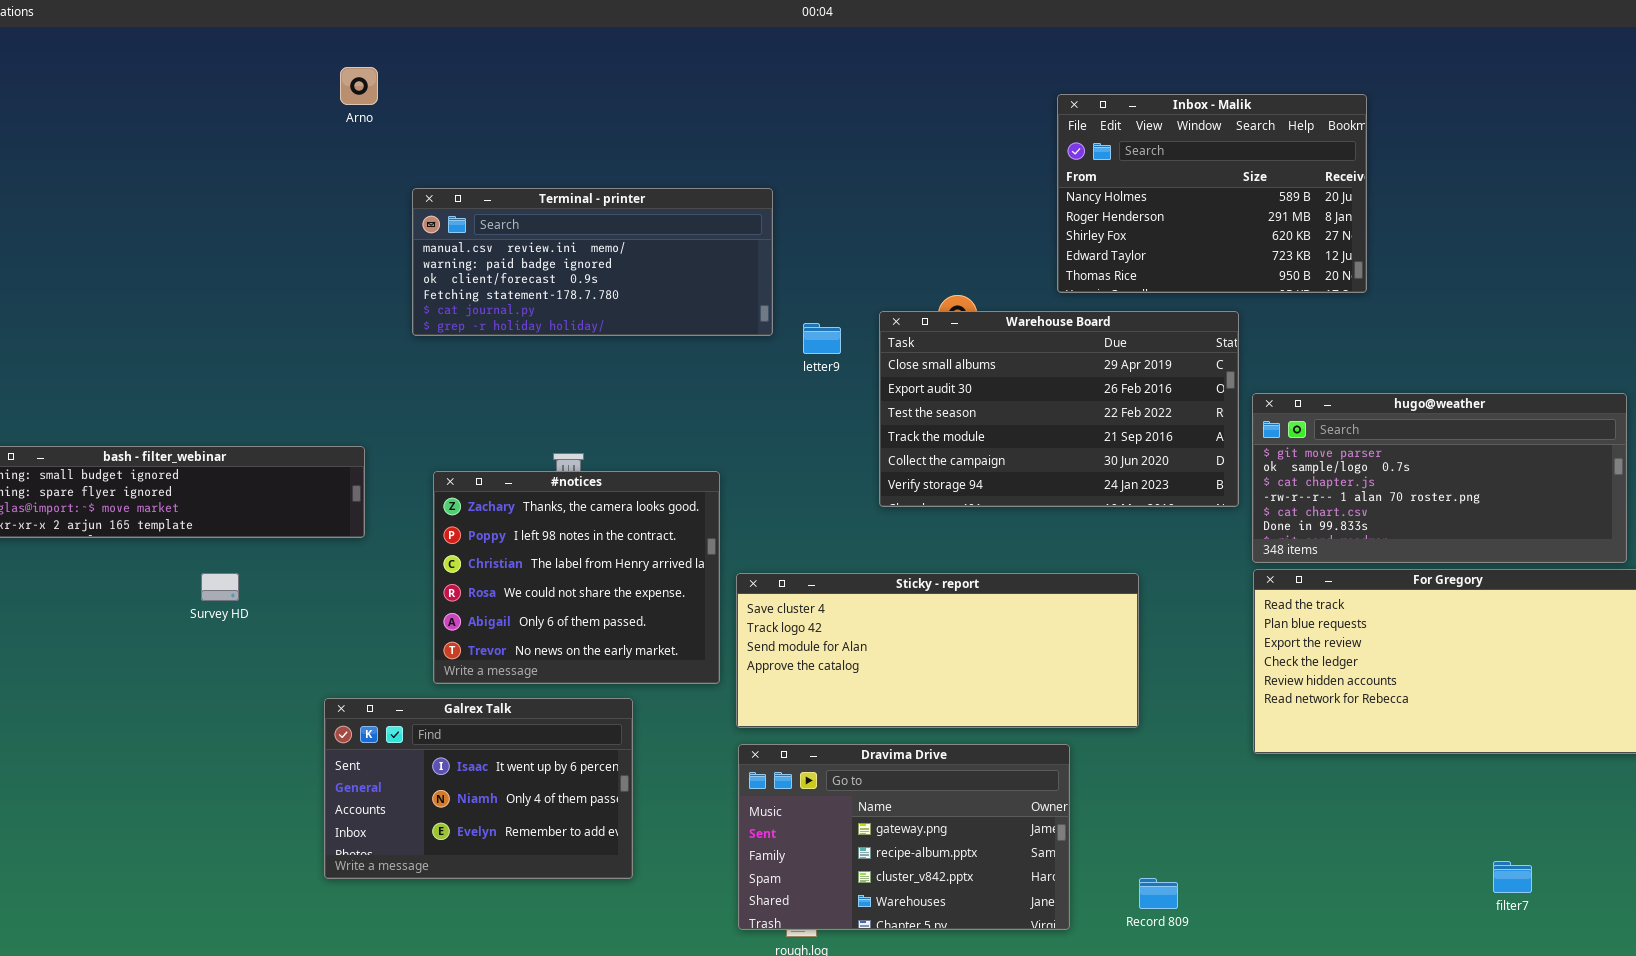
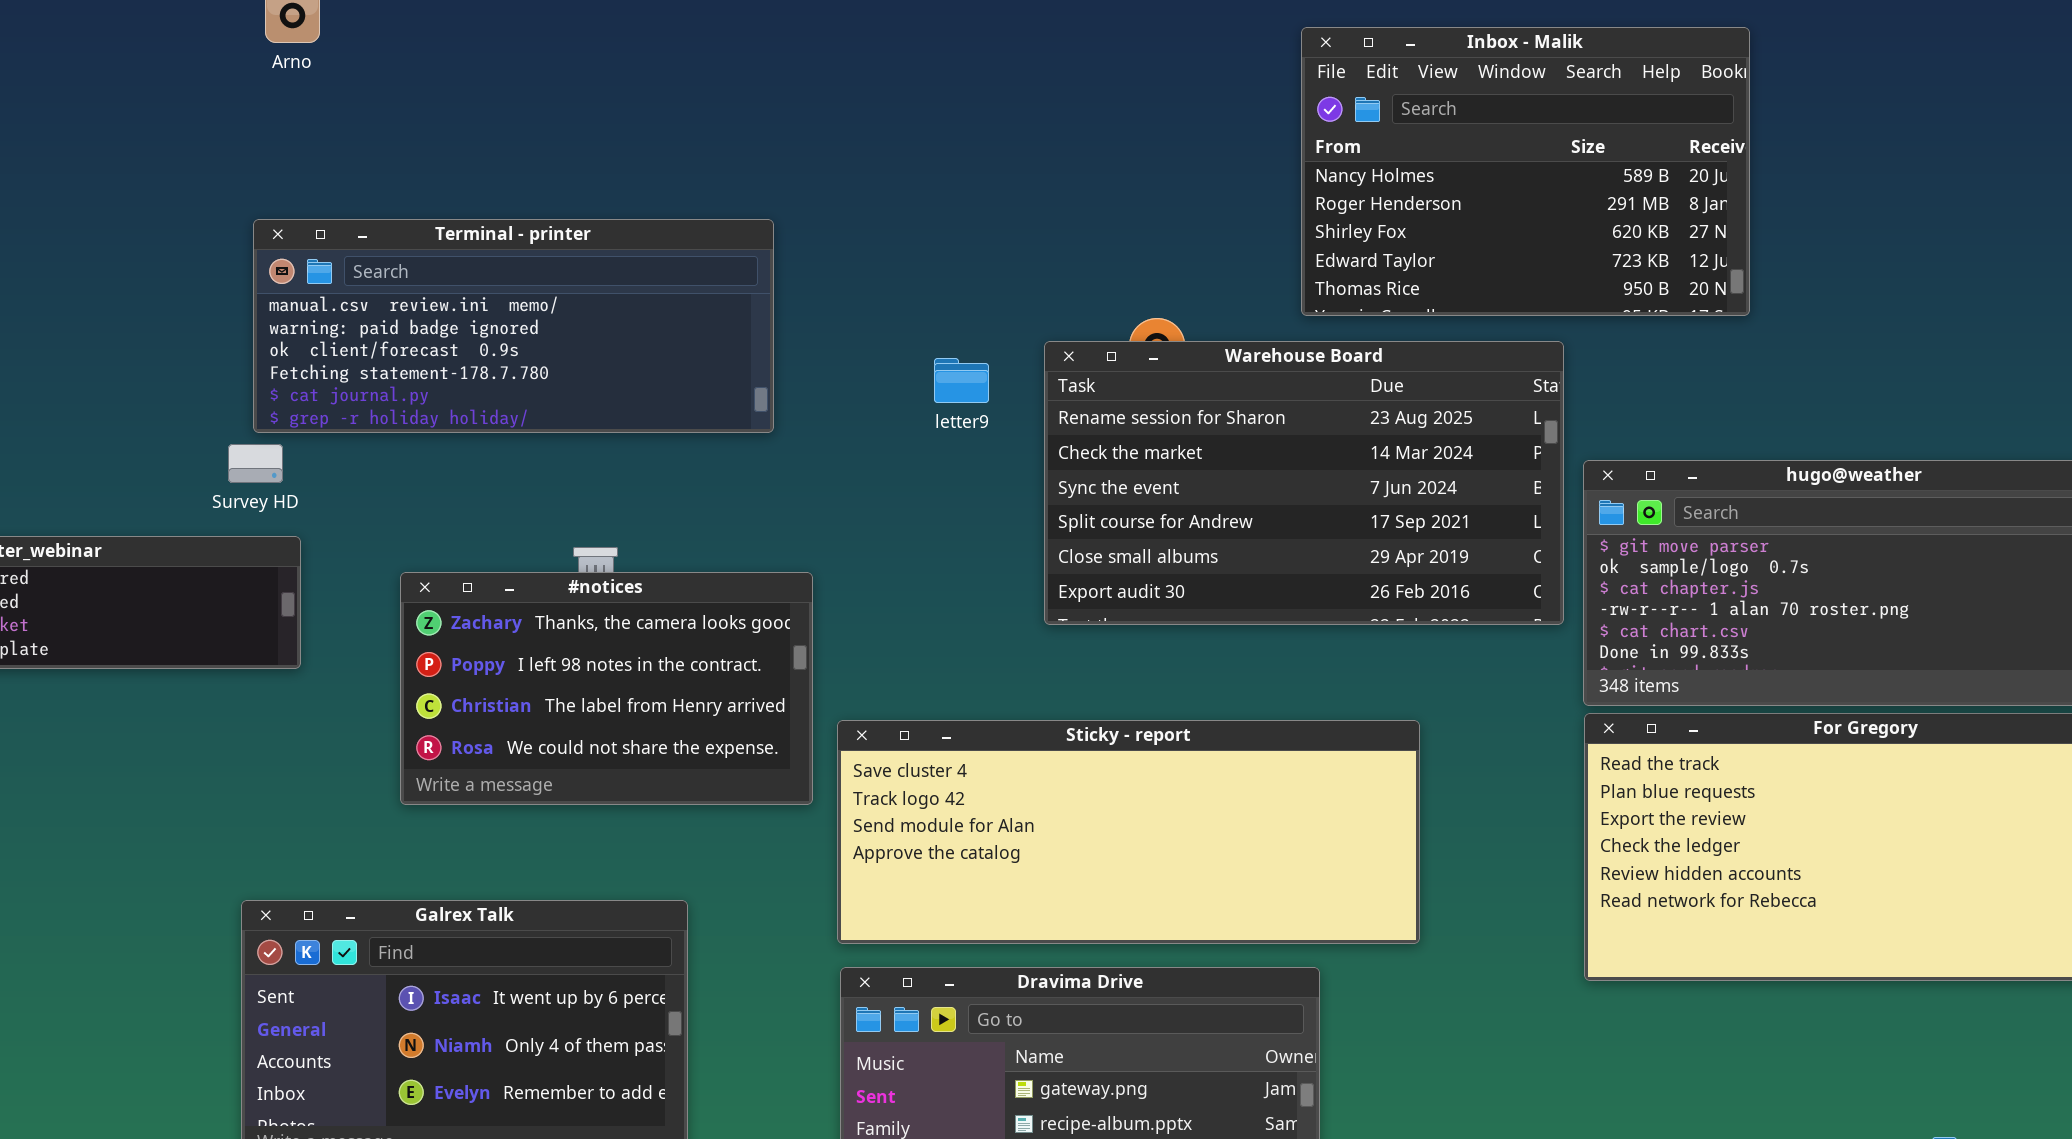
Terminal - printer: [412,188,773,336] -> [253,219,774,433], moved
Warehouse Board: [879,311,1239,507] -> [1044,341,1564,625], scrolled up 4 rows
#notices: [433,471,720,684] -> [400,572,813,805], resized
Survey HD: [201,573,239,601] -> [228,444,283,483], moved

